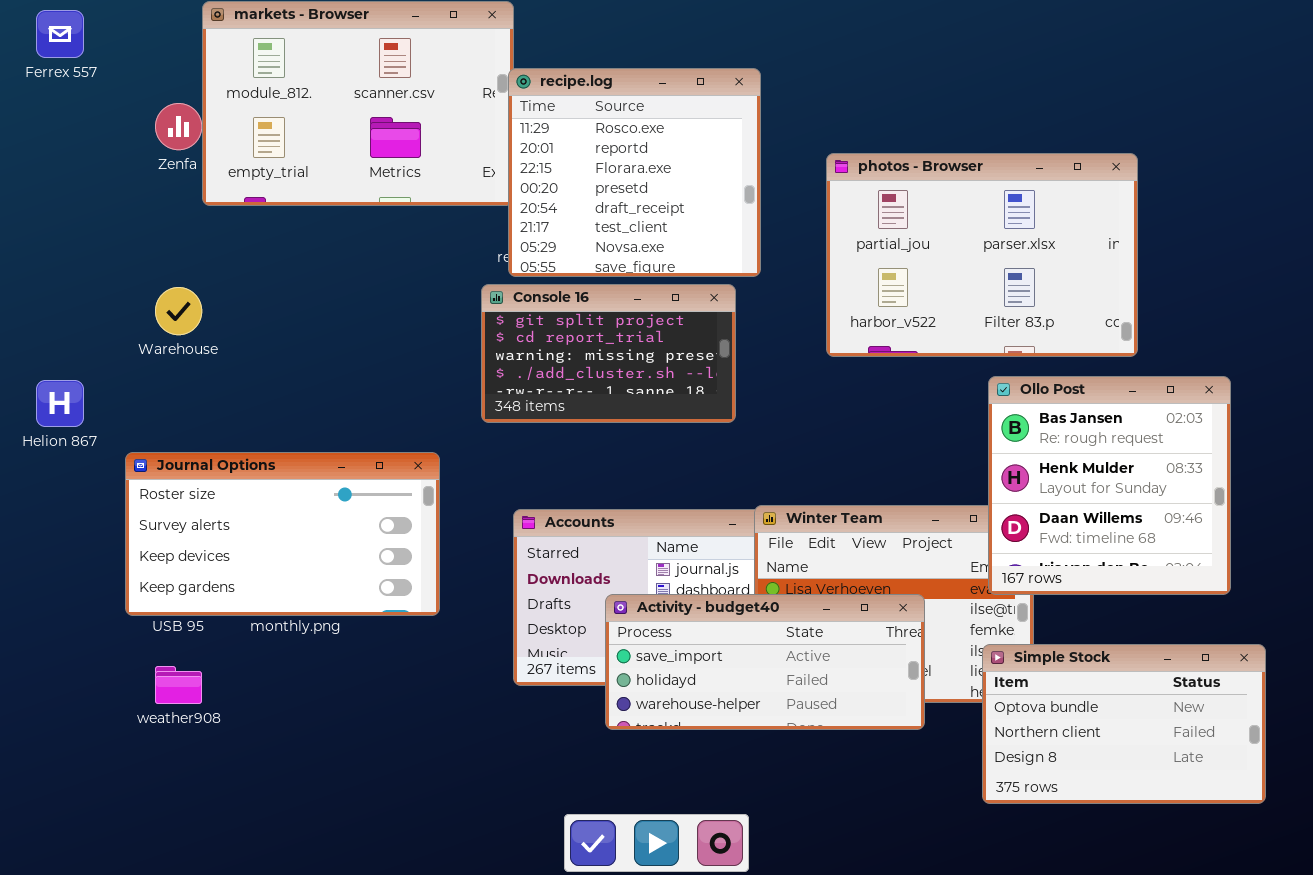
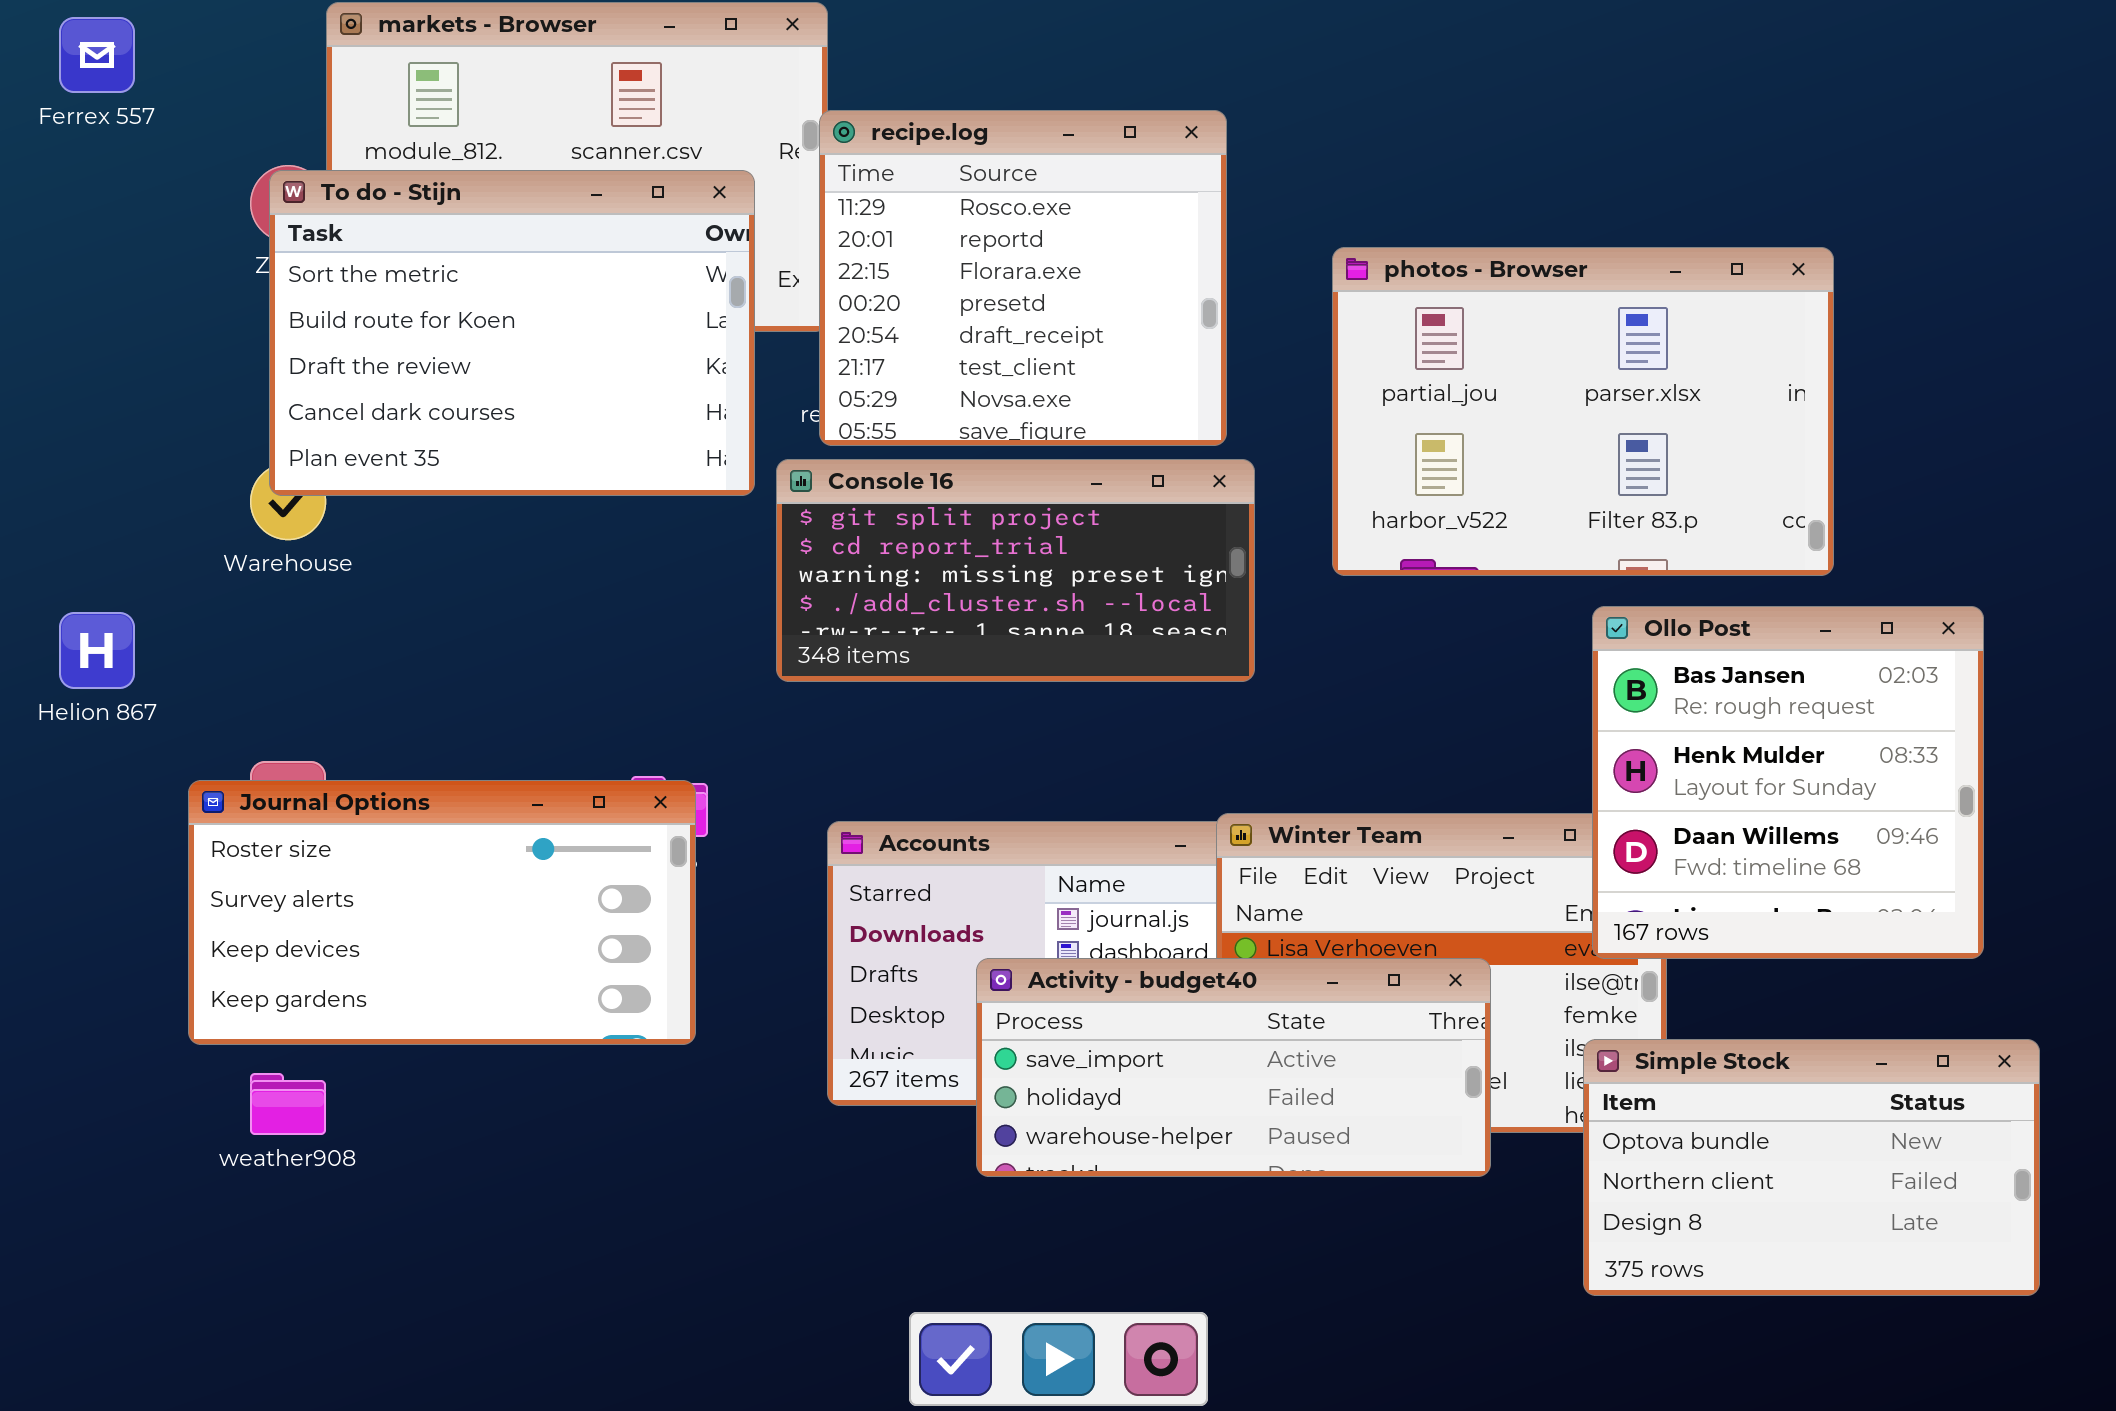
To do - Stijn: none -> [269,170,755,496], opened
Console 16: [481,284,736,423] -> [776,459,1255,682], resized
Journal Options: [125,452,440,616] -> [188,780,696,1045], moved

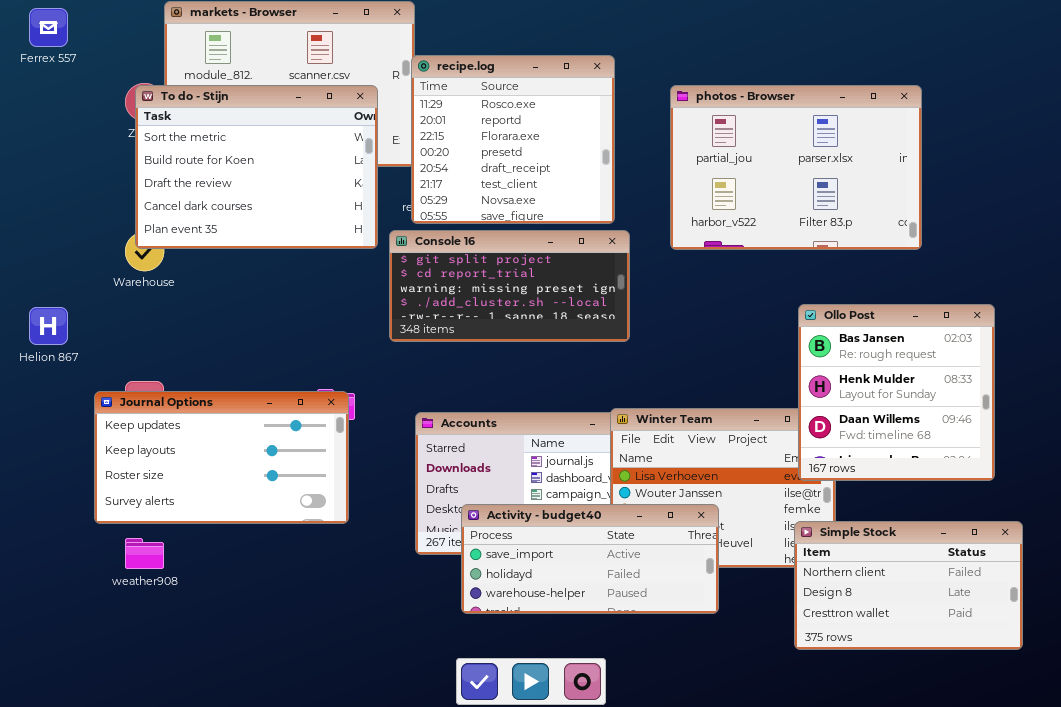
photos - Browser: [1332,247,1834,576] -> [670,85,922,250], moved
Journal Options: [188,780,696,1045] -> [94,391,349,524], scrolled up 2 rows
Activity - budget40: [976,958,1491,1177] -> [461,504,719,614], moved
Simple Stock: [1583,1039,2040,1296] -> [794,521,1023,650], scrolled down 1 row

